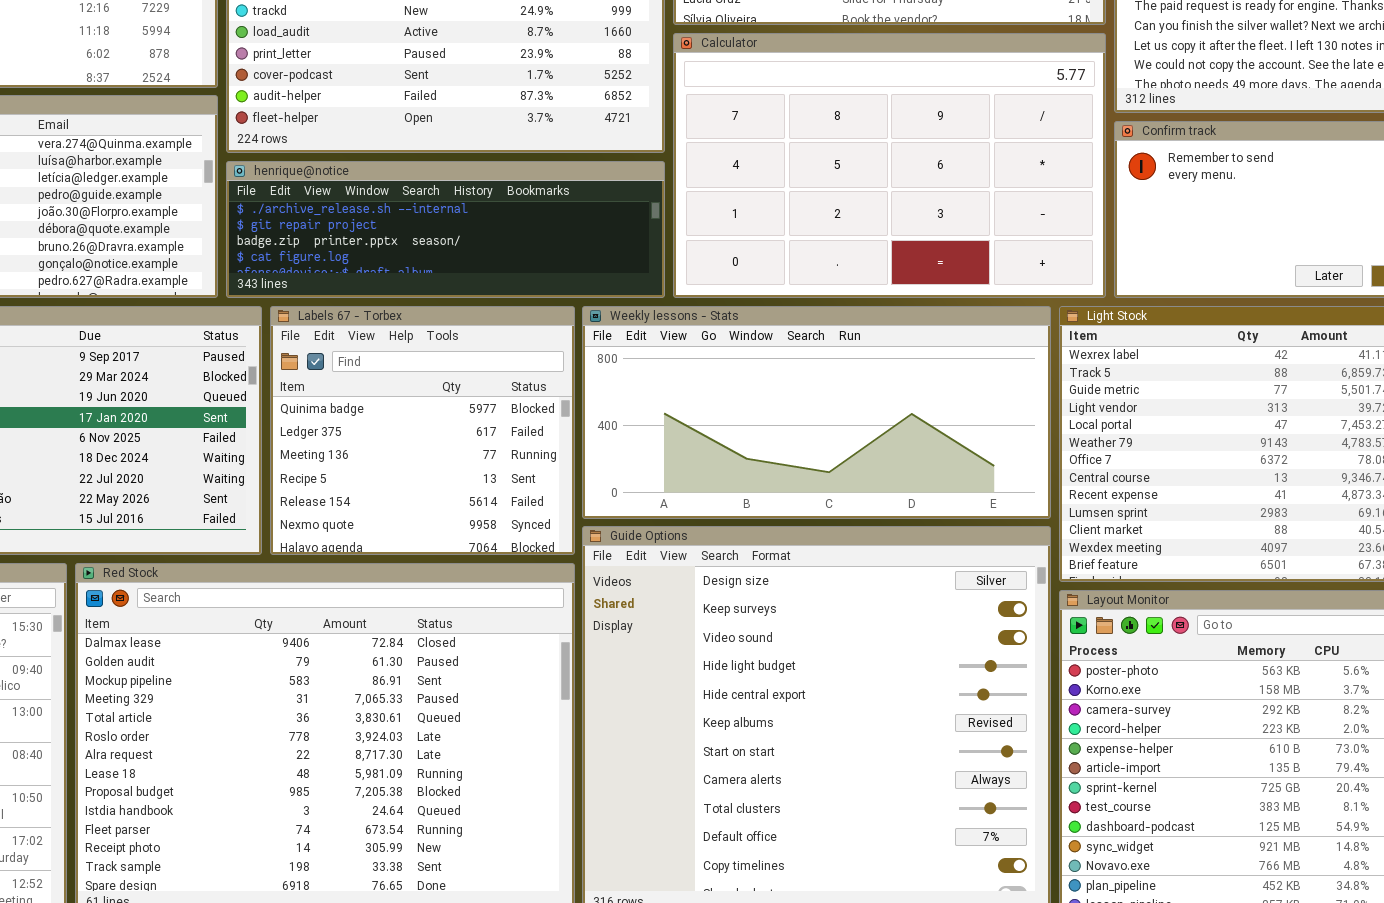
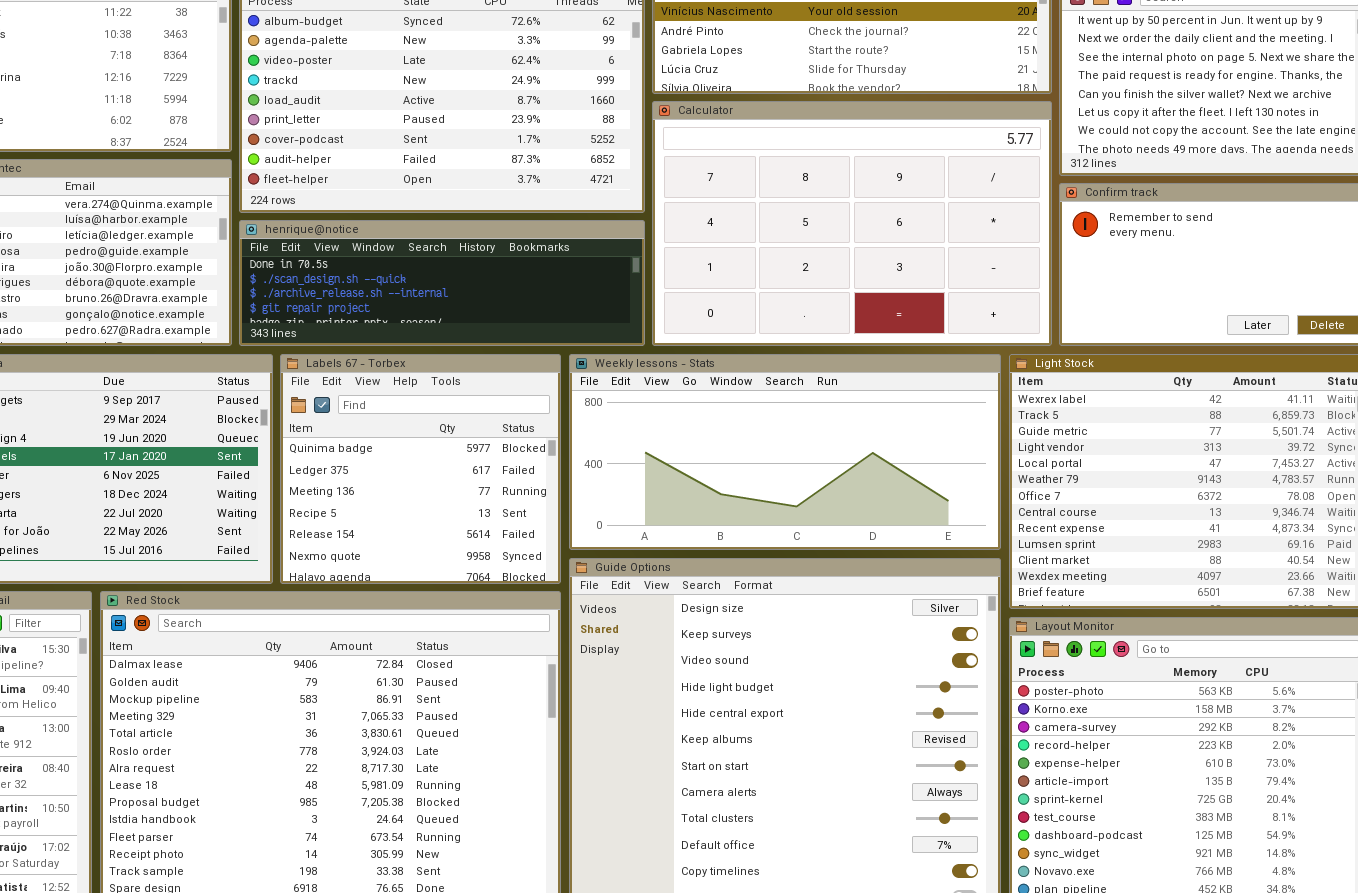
henrique@notice: [226,161,665,298] -> [239,220,645,346], scrolled up 2 rows

